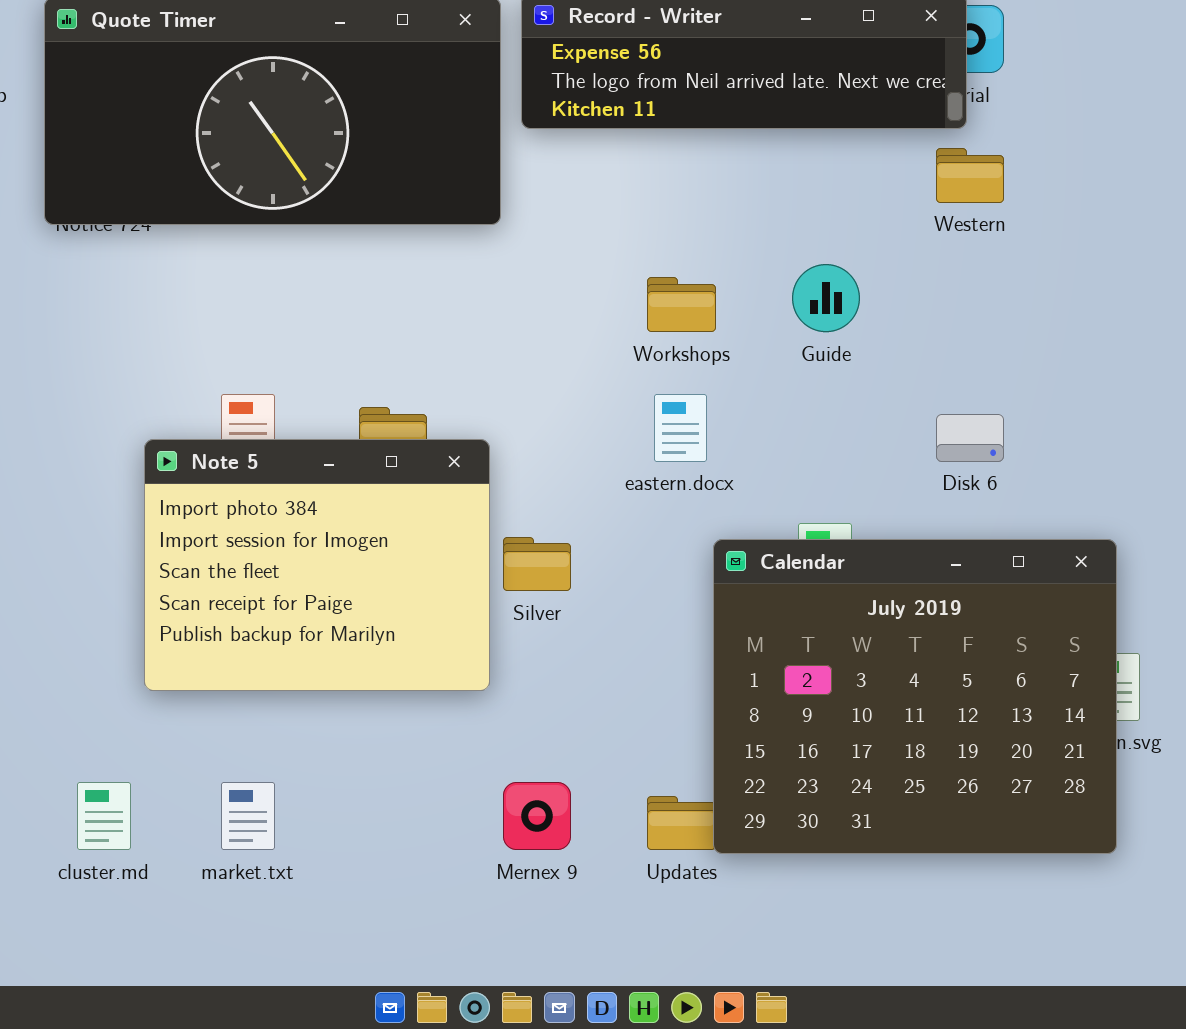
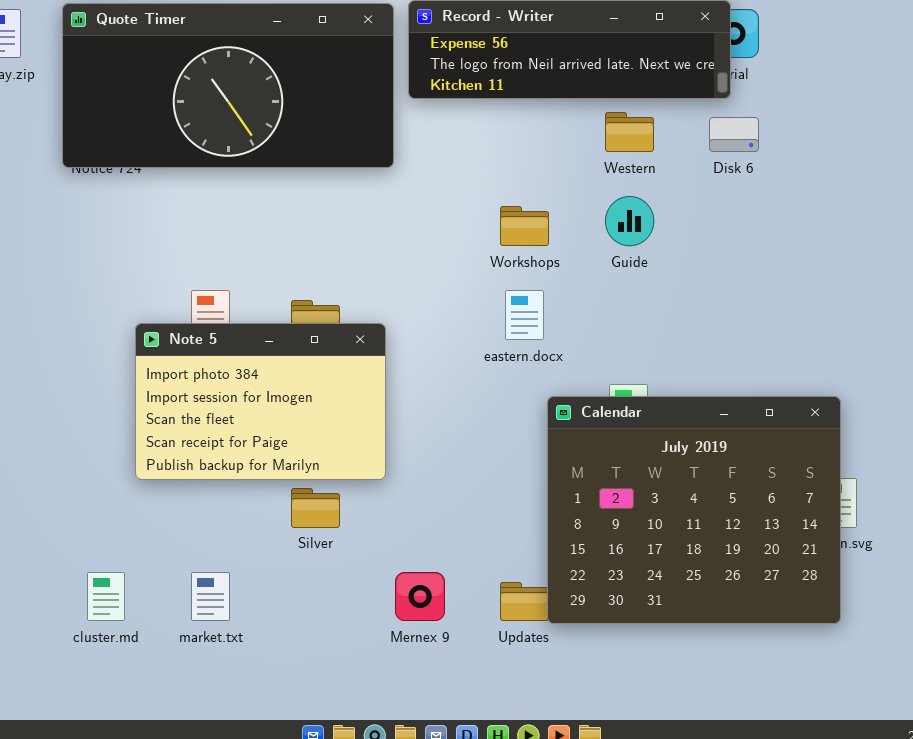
Western: [936,148,1004,203] -> [605,112,654,152], moved
Disk 6: [936,414,1004,462] -> [709,117,759,152], moved
Note 5: [144,439,490,691] -> [135,323,386,480], resized
Silver: [503,537,571,591] -> [291,488,340,528], moved

